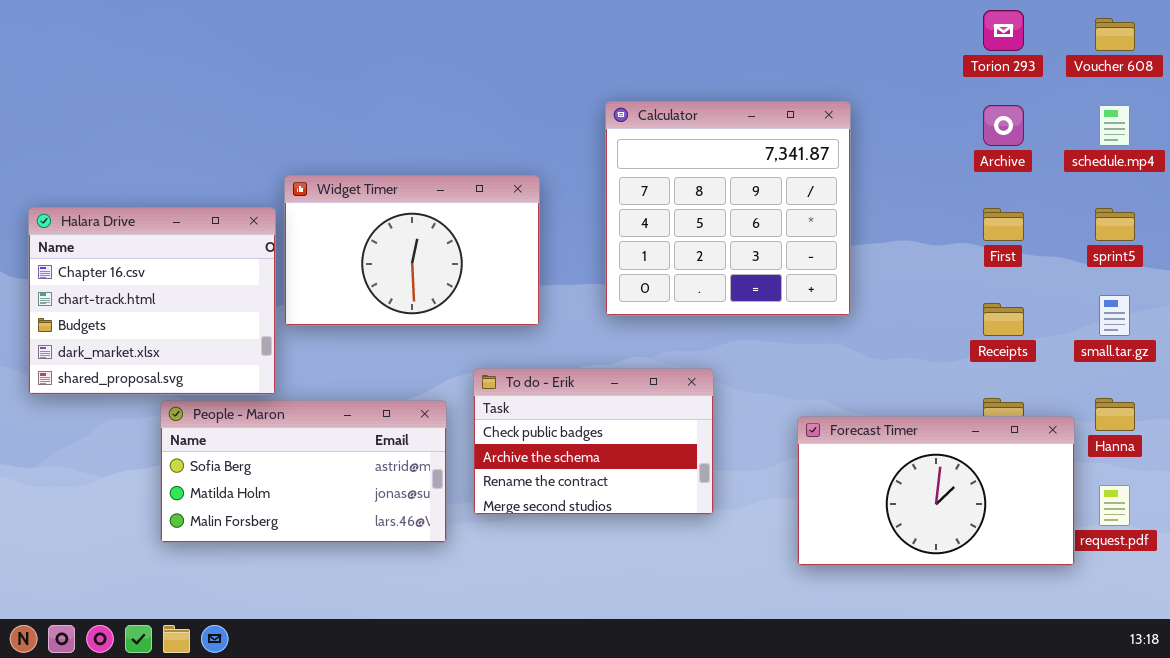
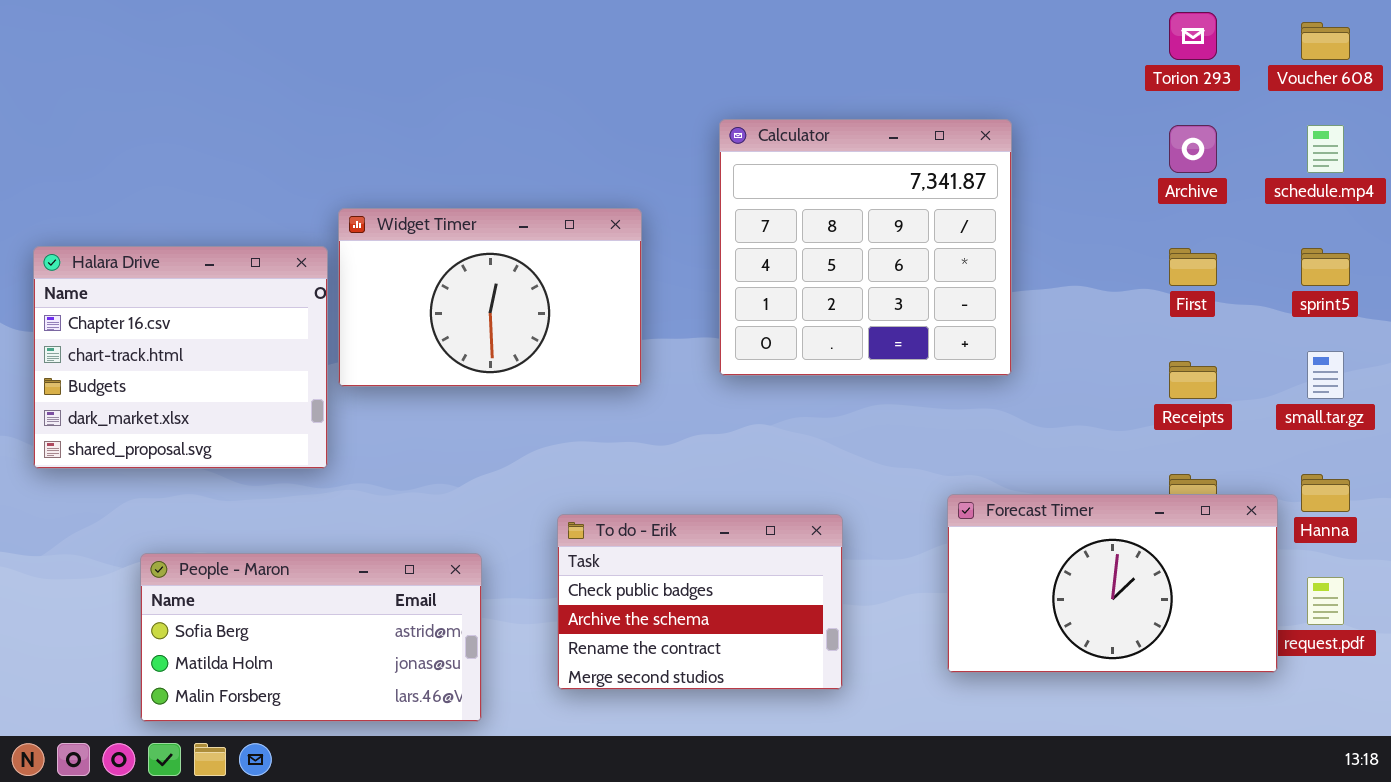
To do - Erik: [473,368,714,515] -> [557,514,843,690], moved
People - Maron: [160,400,447,543] -> [140,553,482,722], moved

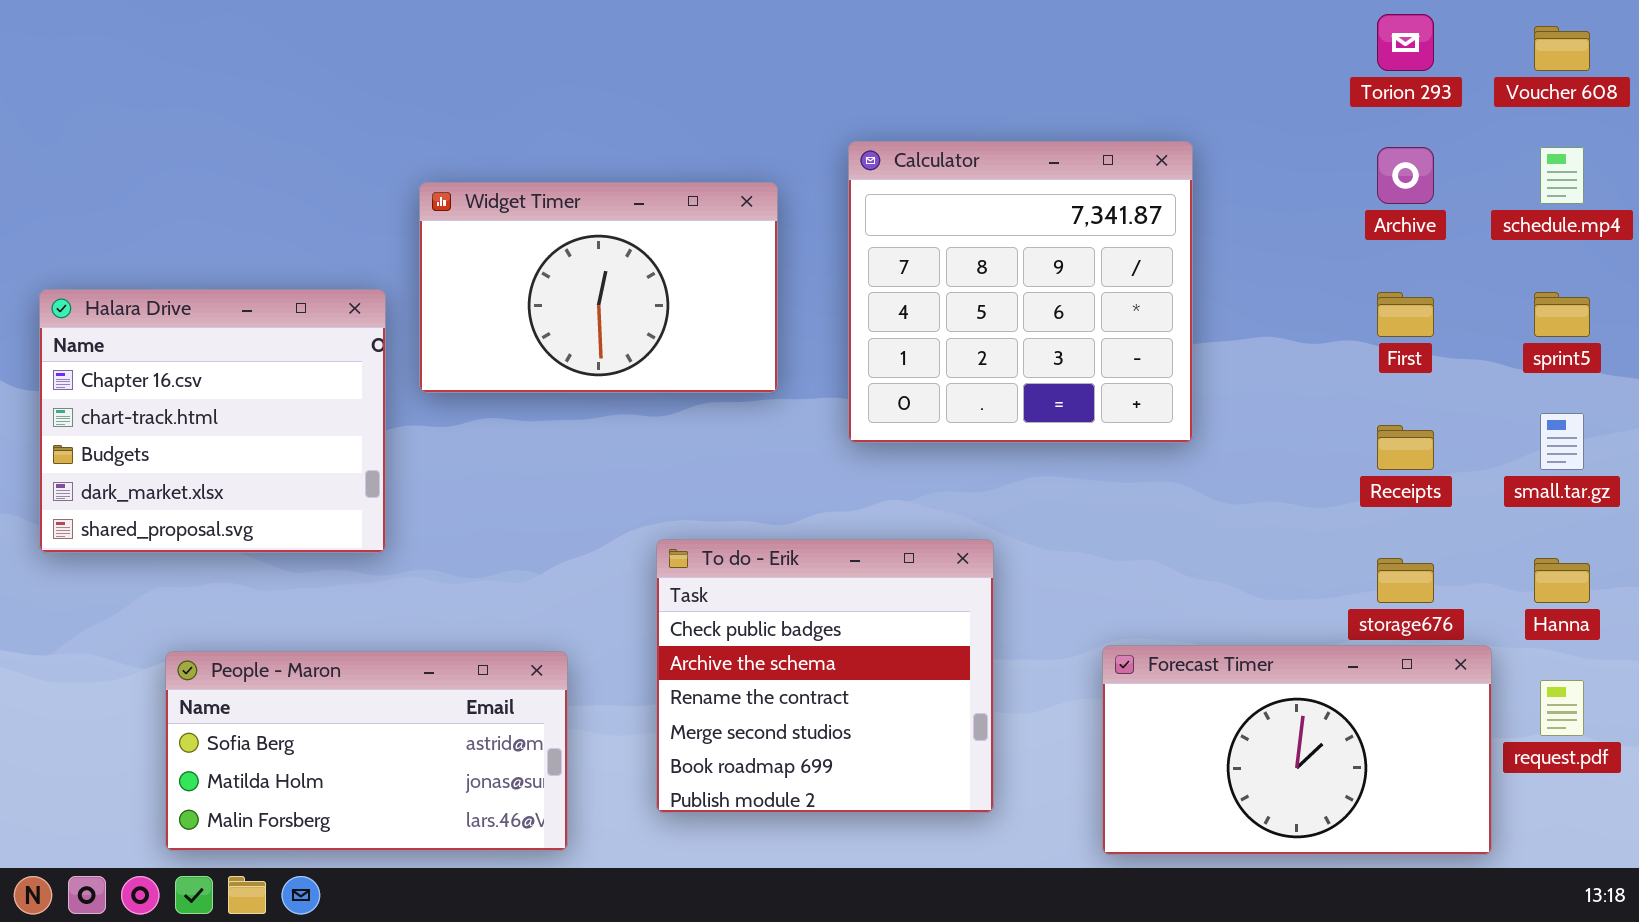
Widget Timer: [338,208,642,387] -> [419,182,778,393], moved
Forecast Timer: [947,494,1278,673] -> [1102,645,1492,855], moved
To do - Erik: [557,514,843,690] -> [656,539,994,813], resized

